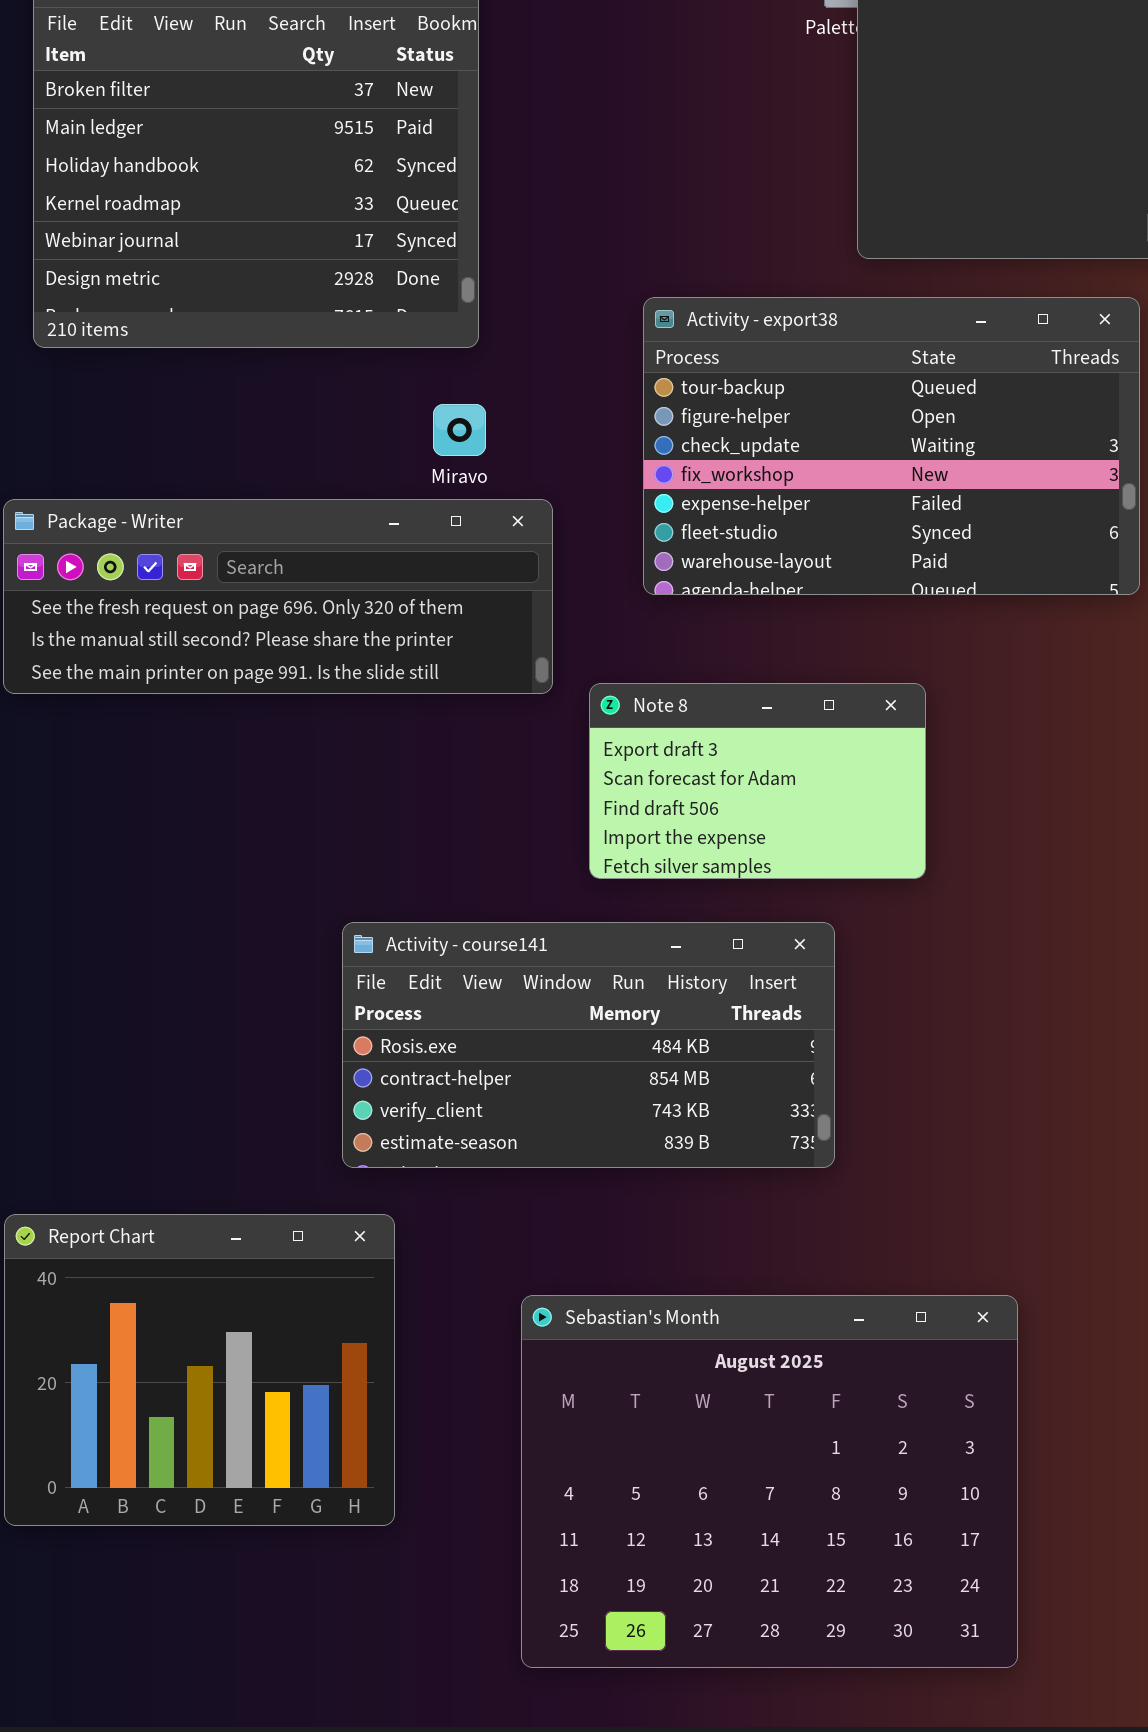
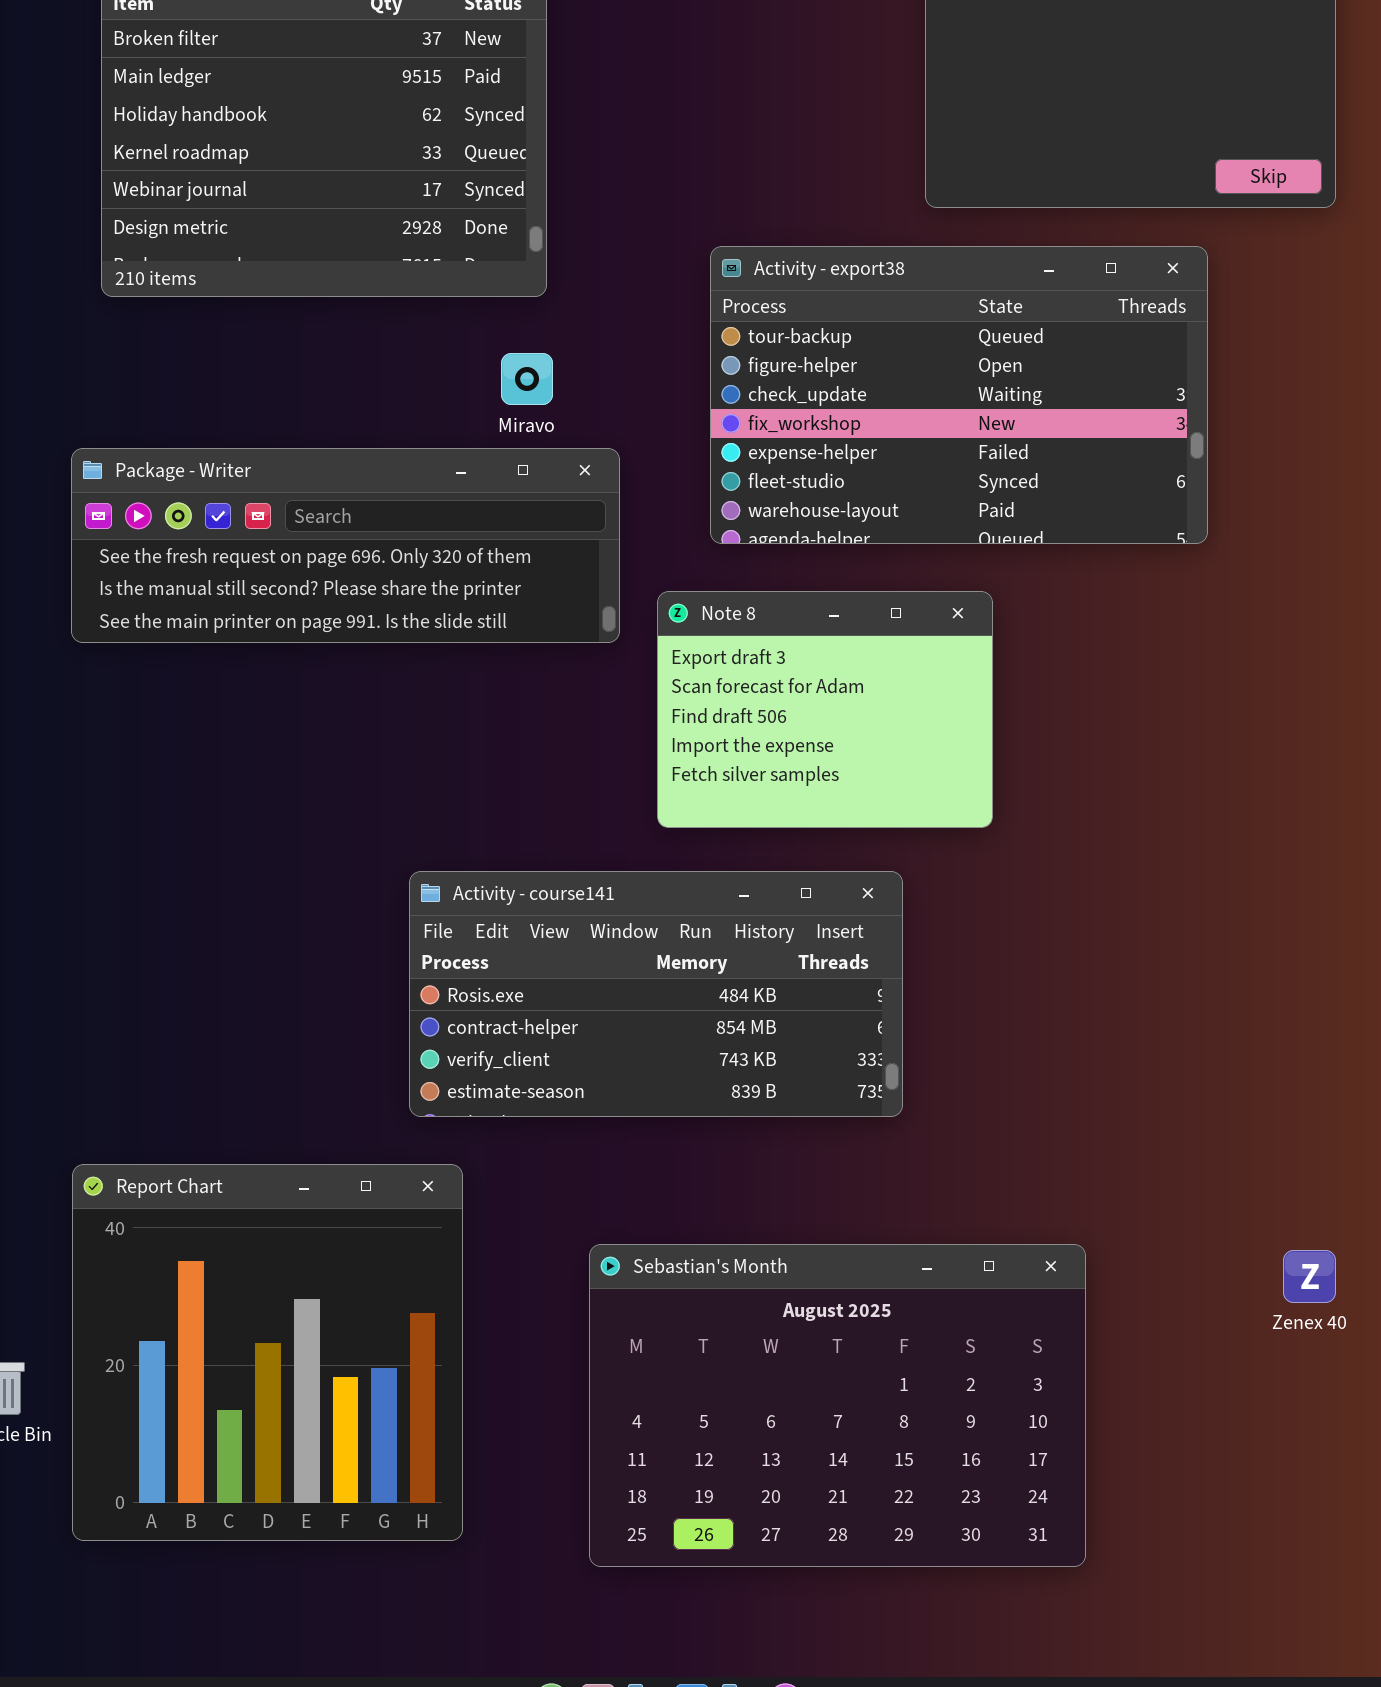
Note 8: [589,683,926,879] -> [657,591,993,828], resized
Report Chart: [4,1214,395,1526] -> [72,1164,463,1541], resized
Sebastian's Month: [521,1295,1018,1668] -> [589,1244,1086,1567], resized

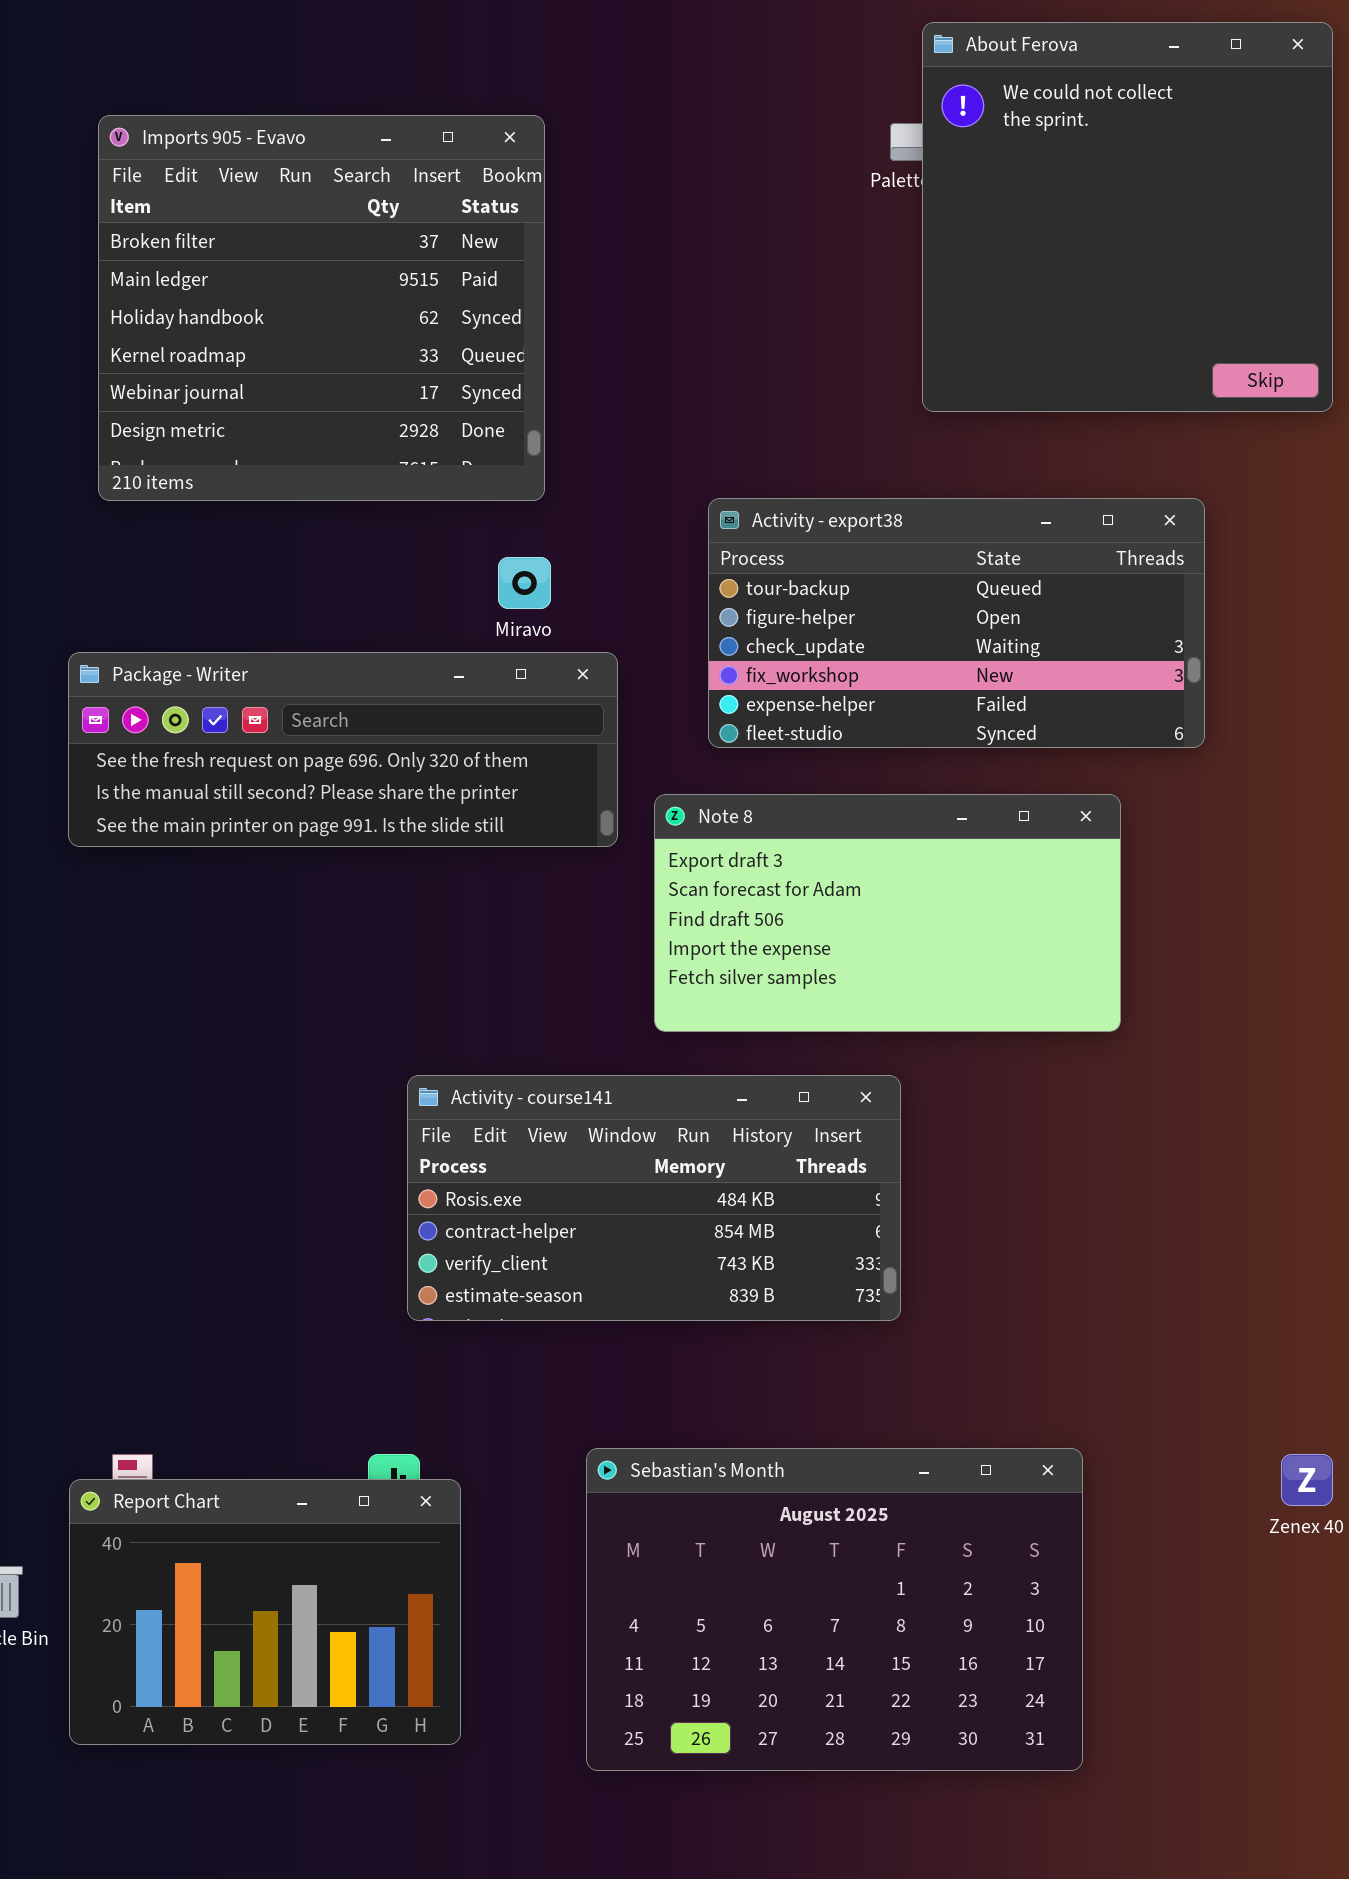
Activity - export38: [710,246,1208,544] -> [708,498,1205,748], resized
Note 8: [657,591,993,828] -> [654,794,1121,1032], resized
Report Chart: [72,1164,463,1541] -> [69,1479,461,1745], resized

